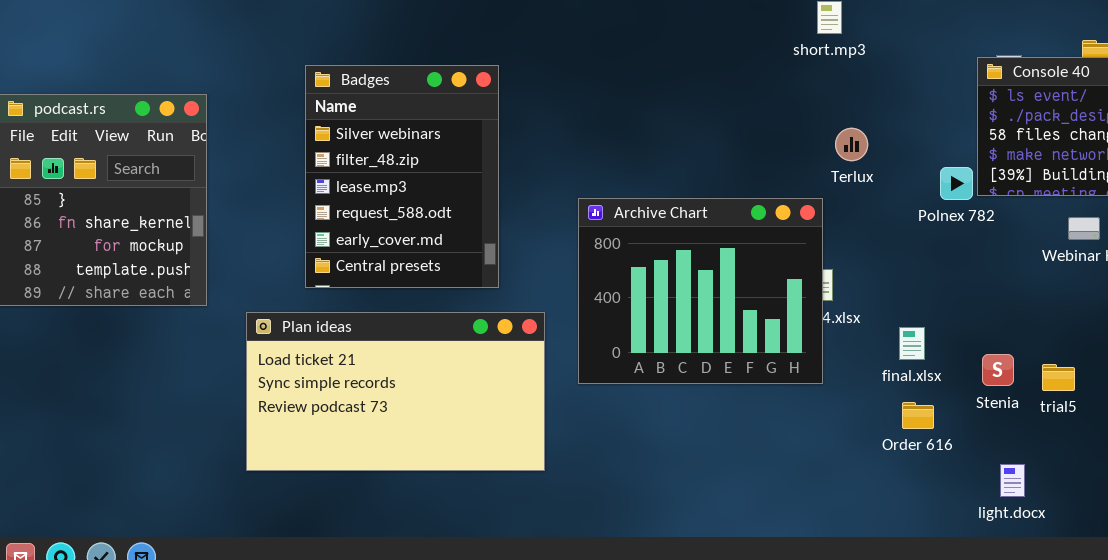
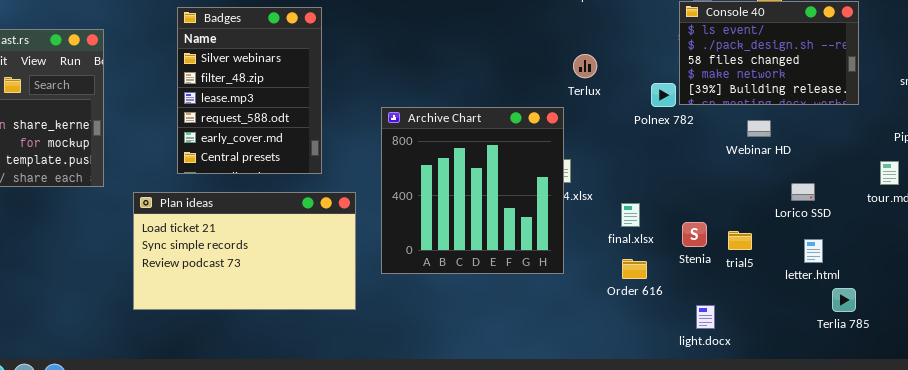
Archive Chart: [578,198,823,384] -> [381,107,564,274], resized

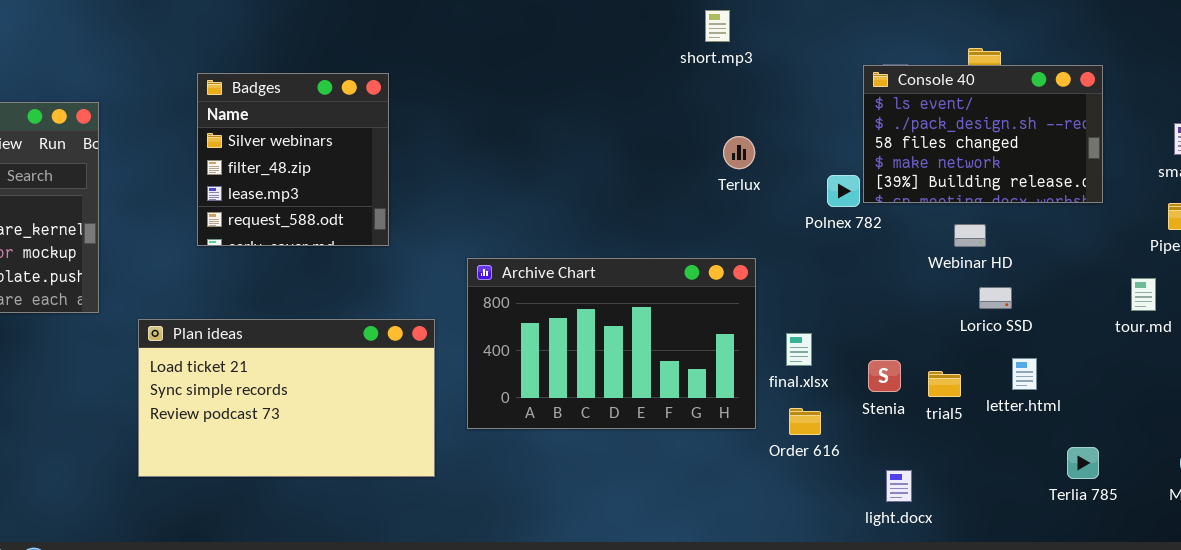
Badges: [177,7,322,174] -> [197,73,389,246], resized
Archive Chart: [381,107,564,274] -> [467,258,756,429], resized
Lorico SSD: [791,183,815,201] -> [979,287,1012,309], moved
letter.html: [804,239,823,263] -> [1012,358,1037,390], moved

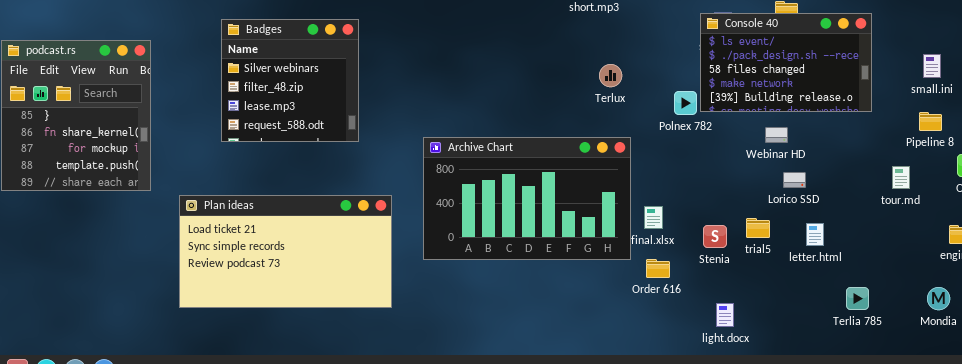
Archive Chart: [467,258,756,429] -> [423,137,631,260], moved
trial5: [928,371,961,397] -> [746,218,770,238], moved

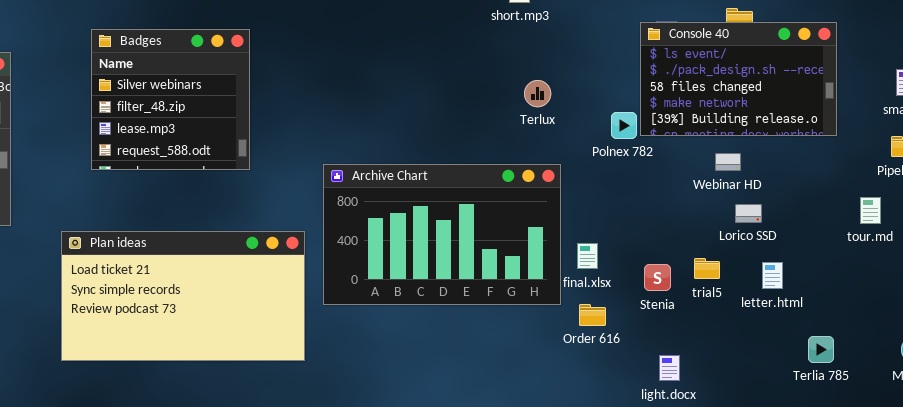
Plan ideas: [179,195,392,308] -> [61,231,305,361], moved

